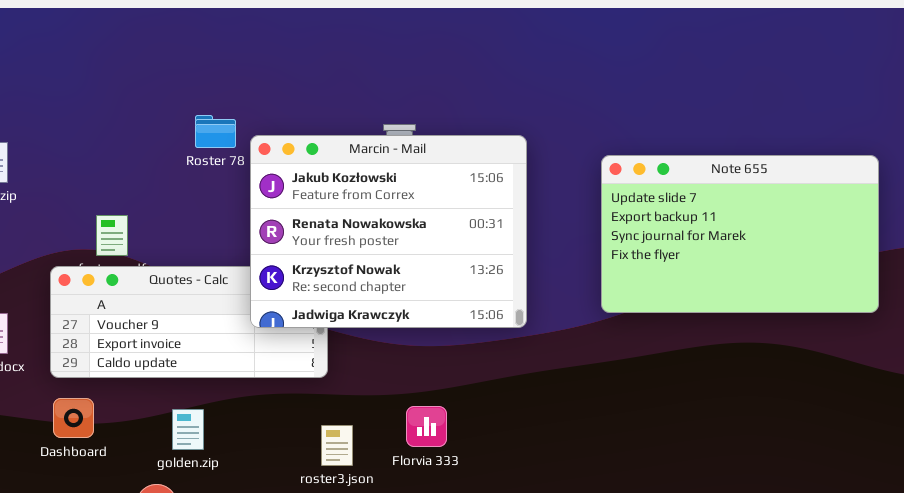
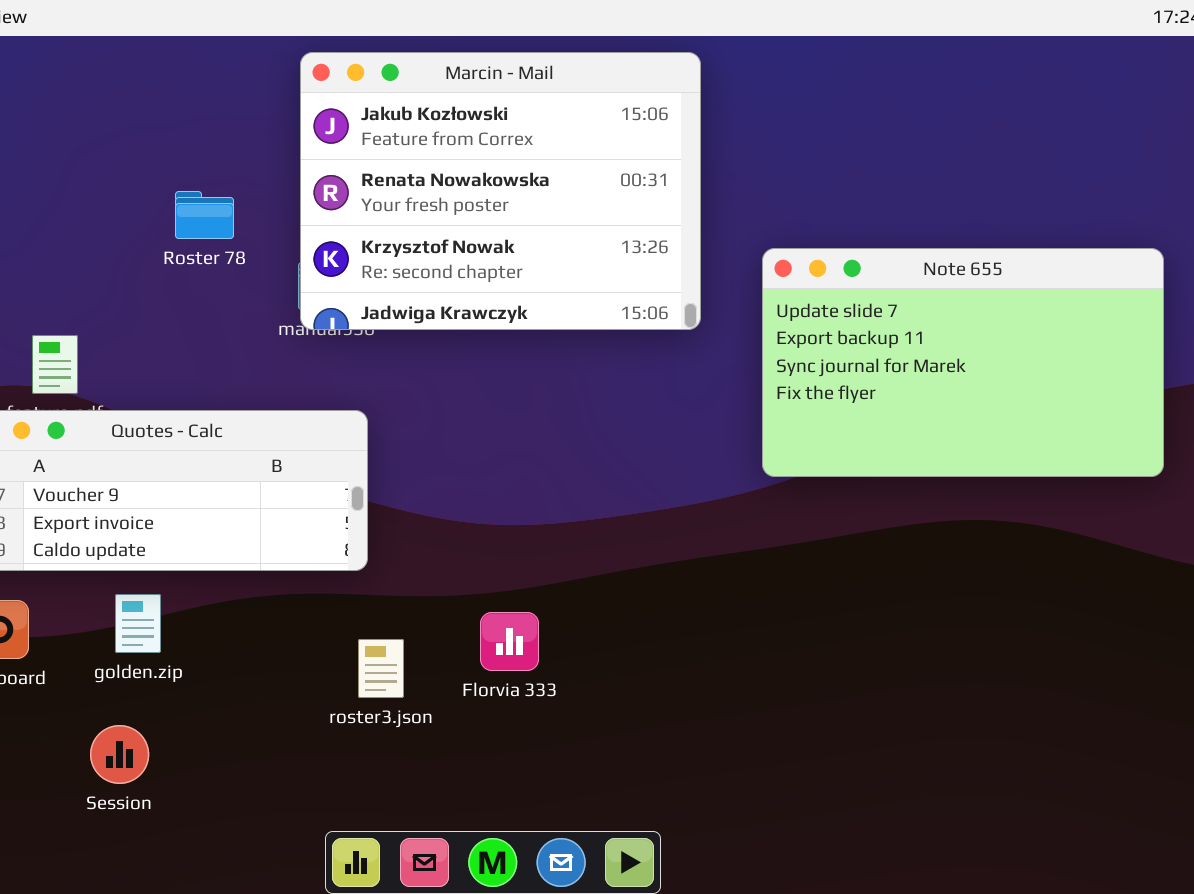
Marcin - Mail: [250,135,527,328] -> [300,52,701,330], moved
golden.zip: [172,409,204,450] -> [115,594,161,653], moved

